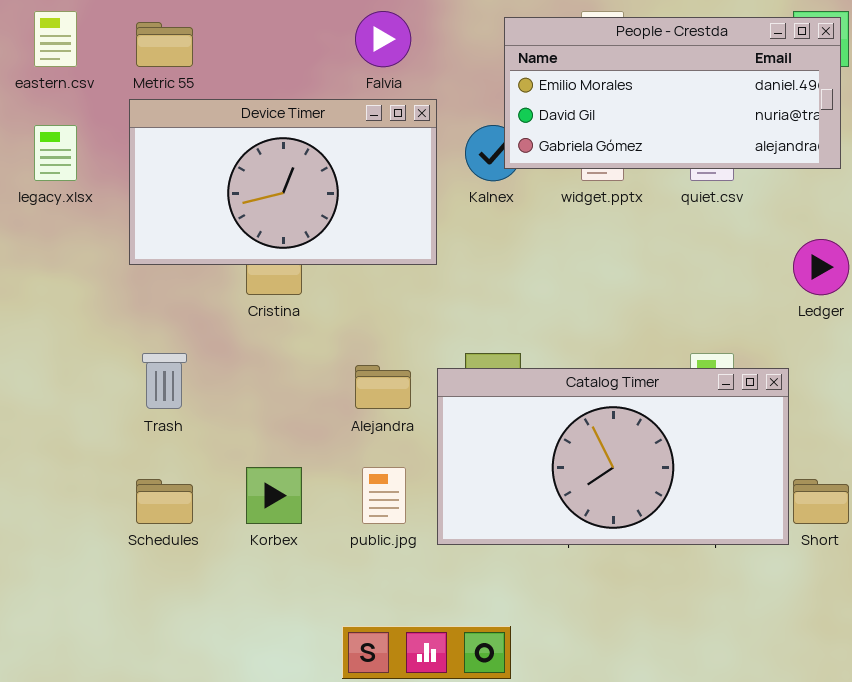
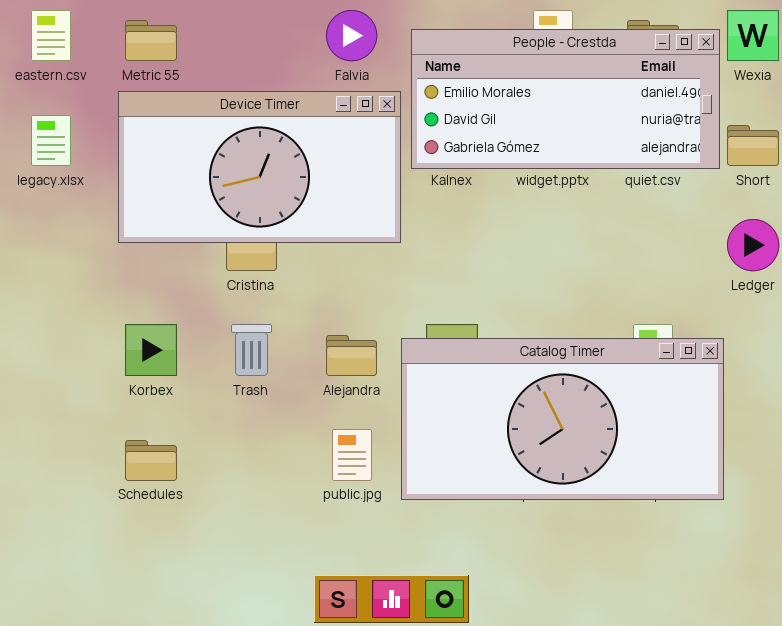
People - Crestda: [504,17,841,169] -> [411,29,720,169], moved
Trash: [142,353,187,409] -> [231,324,272,376], moved
Korbex: [246,467,302,524] -> [125,324,177,376], moved
Short: [793,479,849,524] -> [727,125,779,166], moved

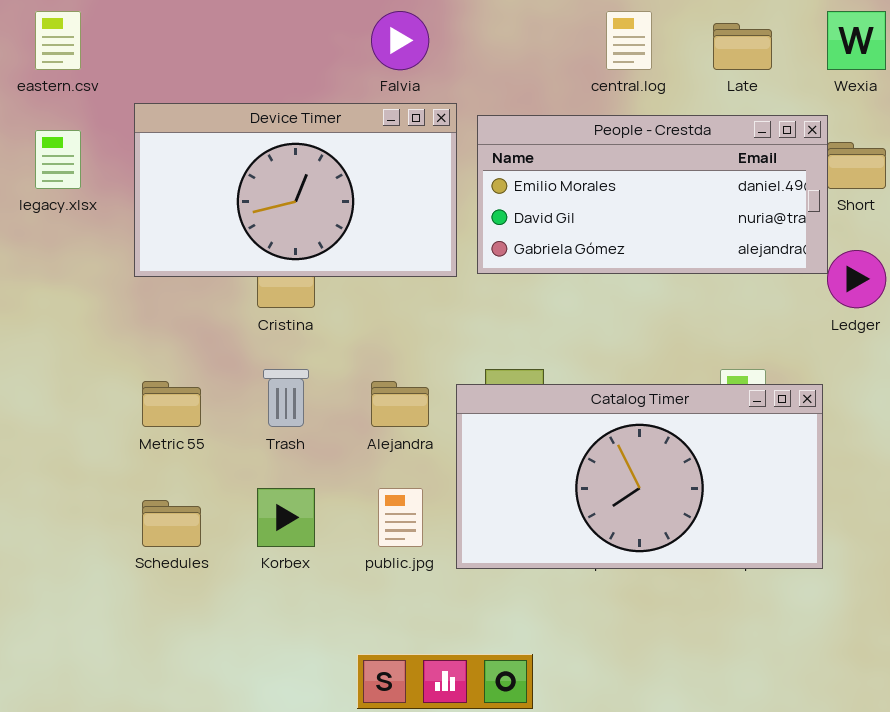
Metric 55: [125,20,177,61] -> [142,381,201,427], moved
People - Crestda: [411,29,720,169] -> [477,115,828,274], moved
Korbex: [125,324,177,376] -> [257,488,315,547], moved

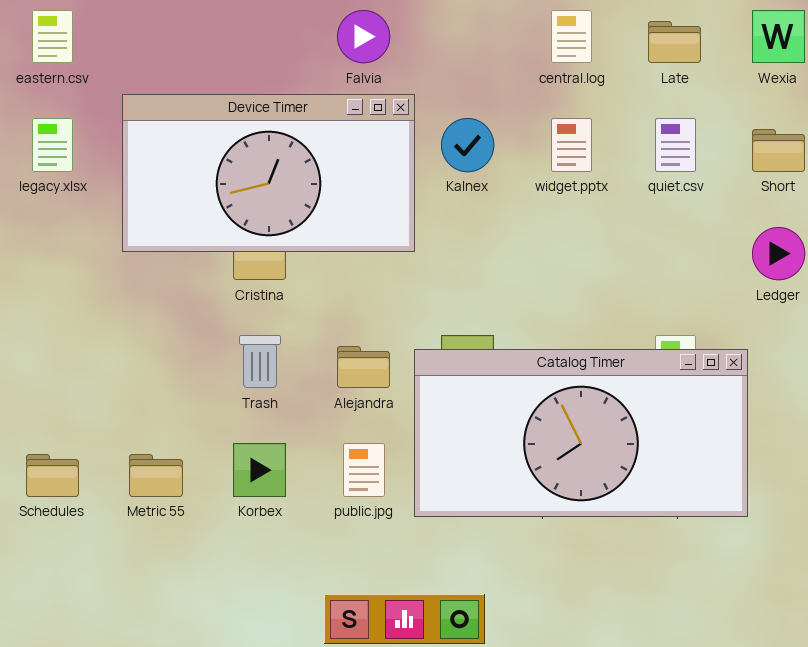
People - Crestda: [477,115,828,274] -> none, closed
Metric 55: [142,381,201,427] -> [129,454,183,497], moved
Schedules: [142,500,201,547] -> [26,454,79,497], moved

